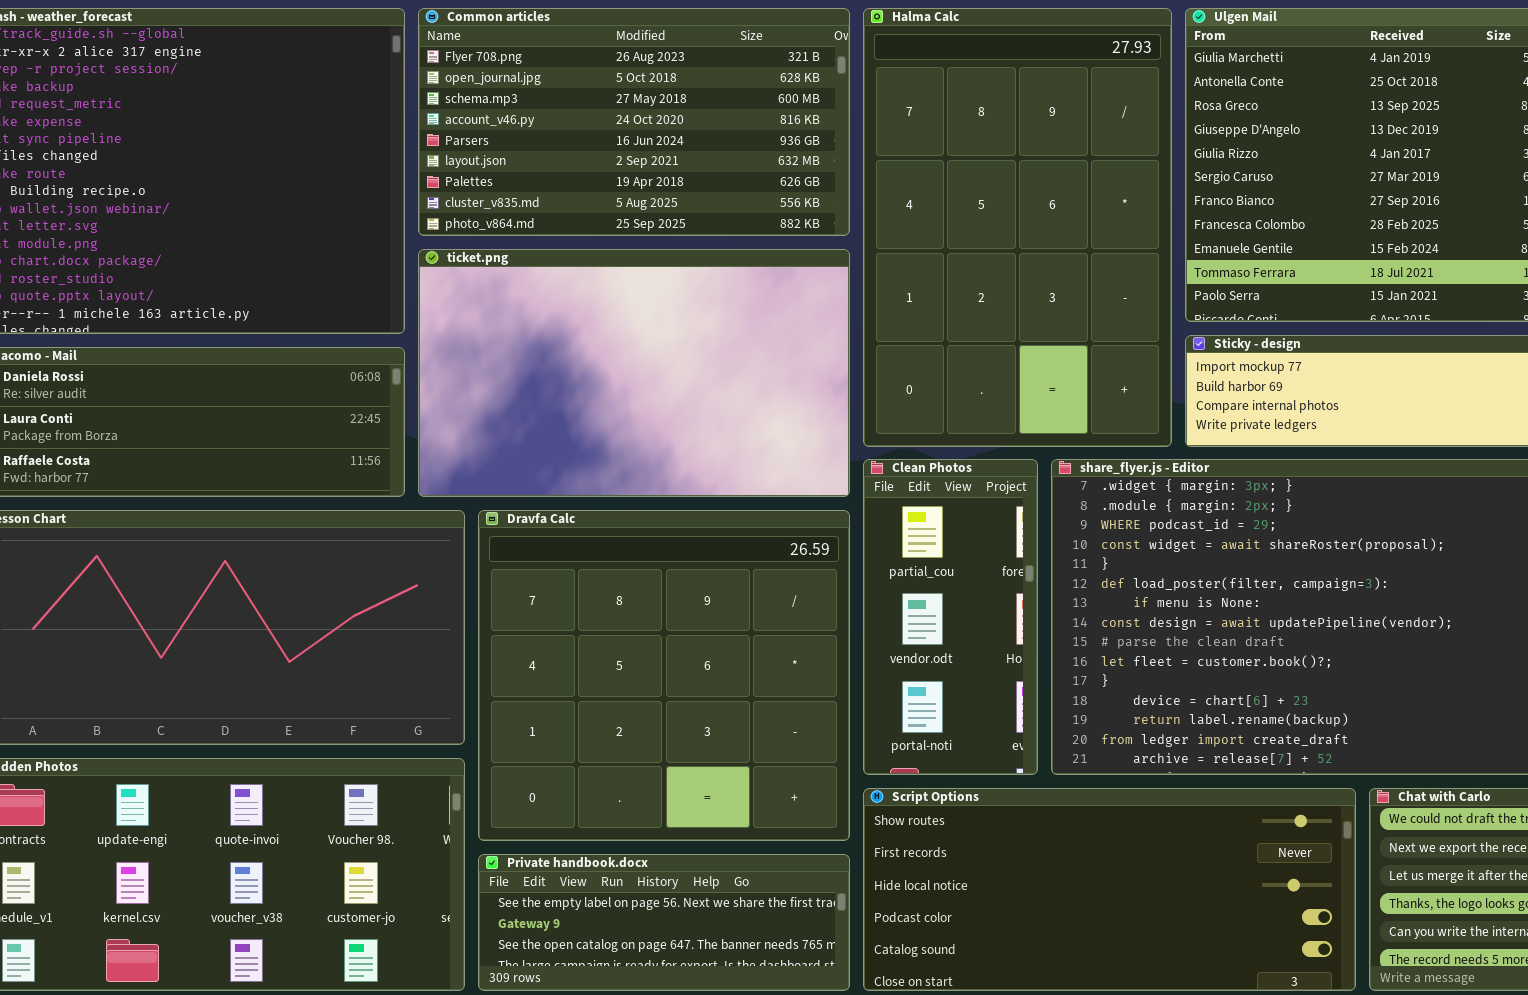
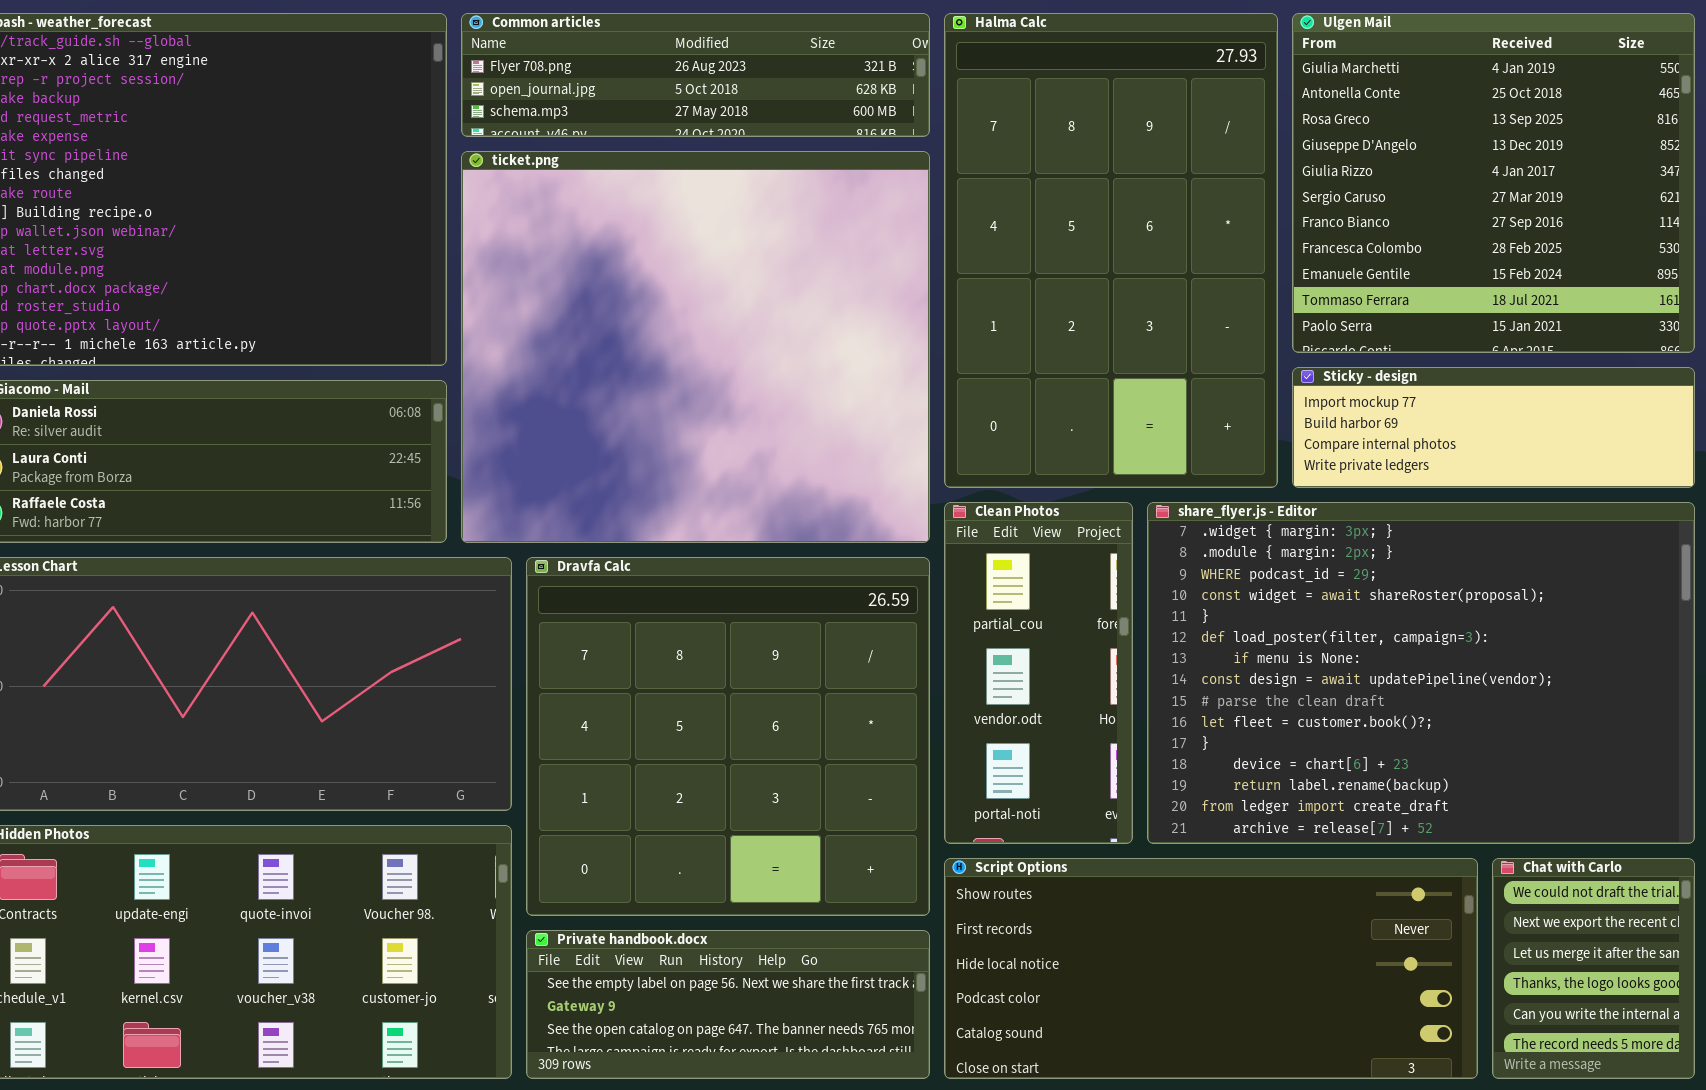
Common articles: [418,8,850,236] -> [461,13,930,137], resized
ticket.png: [418,249,850,497] -> [461,151,930,543], resized

